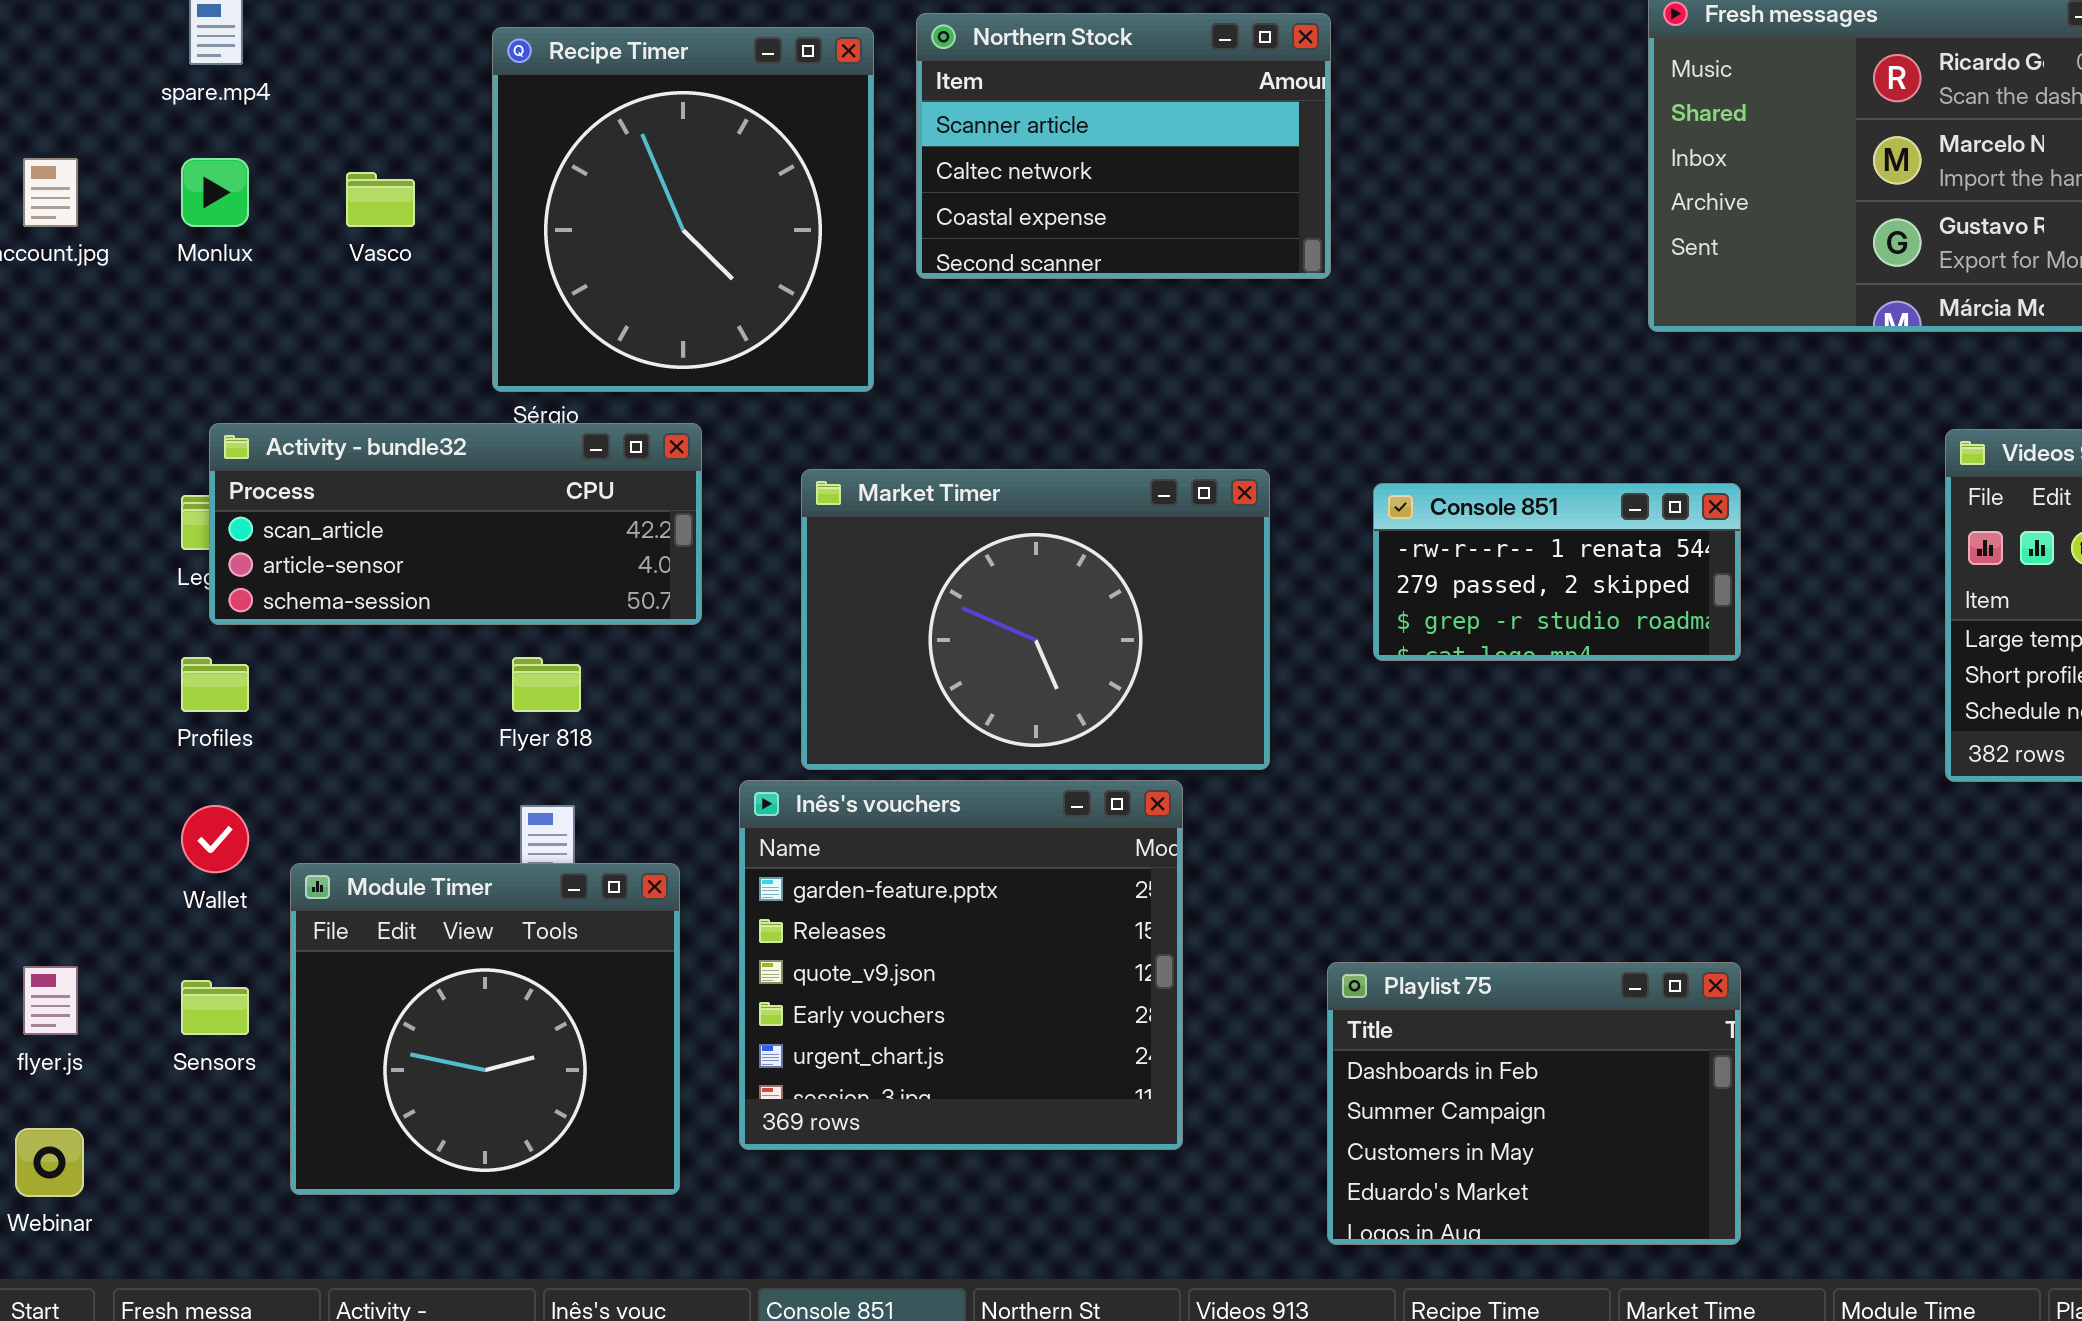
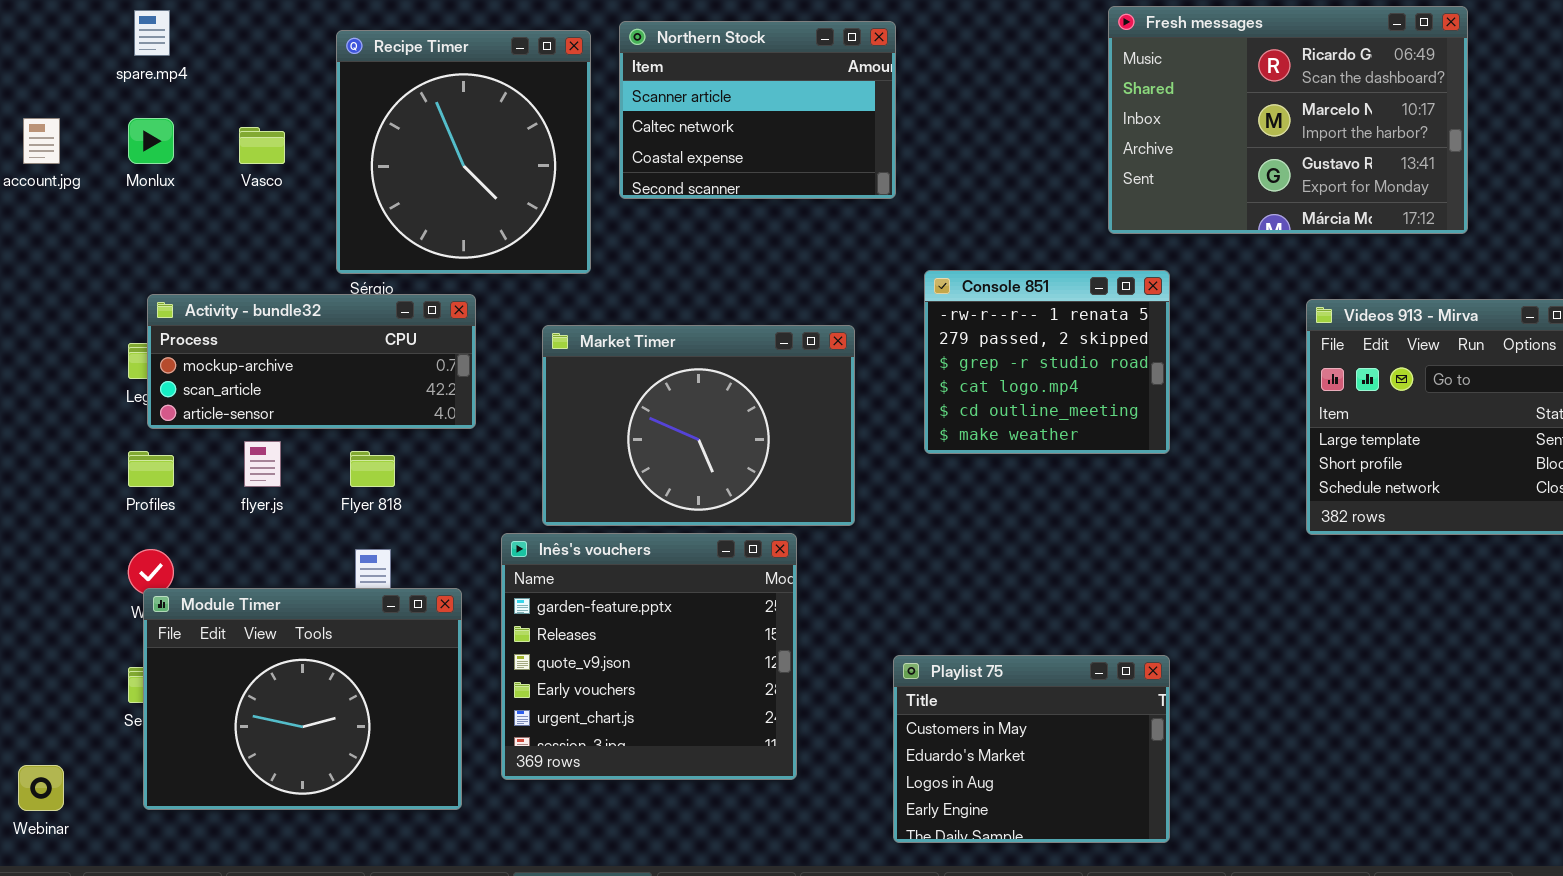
Activity - bundle32: [209,423,702,625] -> [147,294,476,429], scrolled up 1 row
Console 851: [1373,483,1741,661] -> [924,270,1170,454], resized
Module Timer: [290,863,680,1195] -> [143,588,462,810], resized
Playlist 75: [1327,962,1741,1245] -> [893,655,1170,843], scrolled down 2 rows
flyer.js: [23,966,78,1035] -> [244,441,281,487], moved

